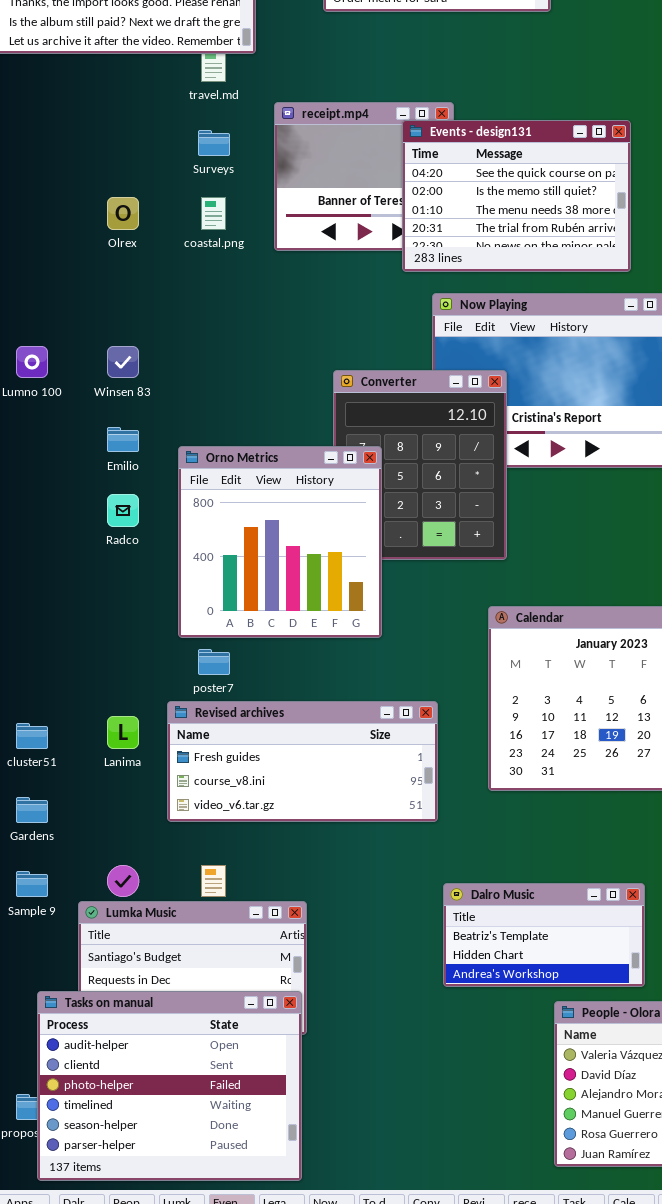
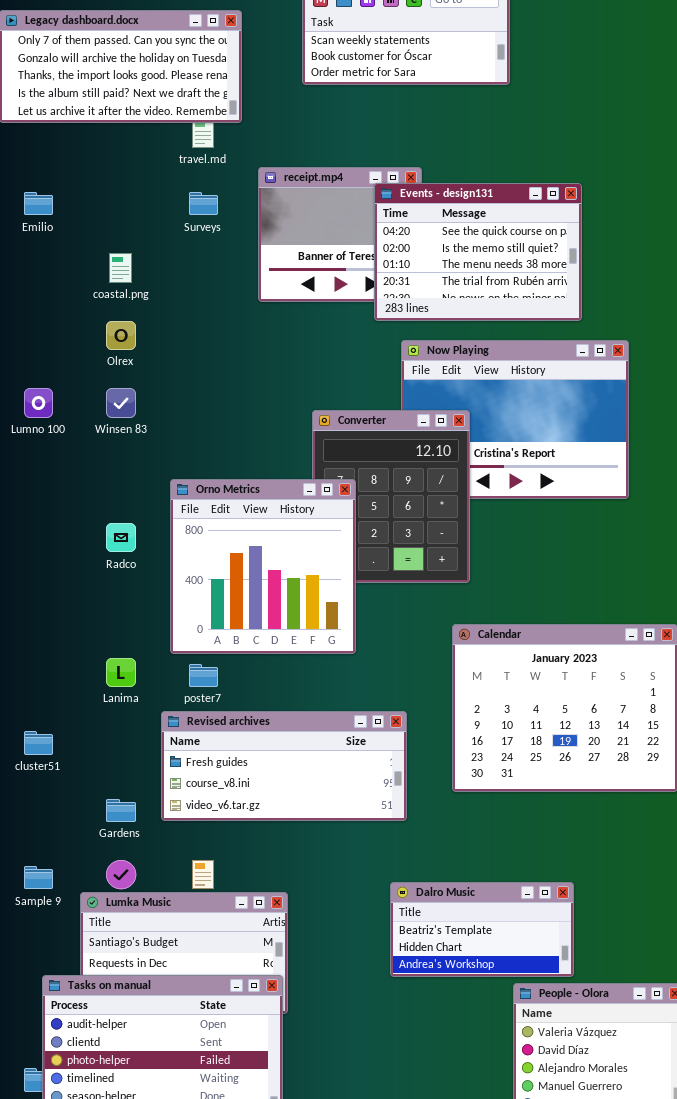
Olrex: [107,197,139,230] -> [106,321,136,350], moved
coastal.png: [201,197,226,230] -> [109,253,132,283], moved
Emilio: [107,427,139,452] -> [24,192,53,215], moved
Lanima: [107,716,139,749] -> [106,658,136,687], moved
Gardens: [16,797,48,823] -> [106,799,136,822], moved
Dalro Music: [443,883,645,987] -> [390,882,574,977], moved

